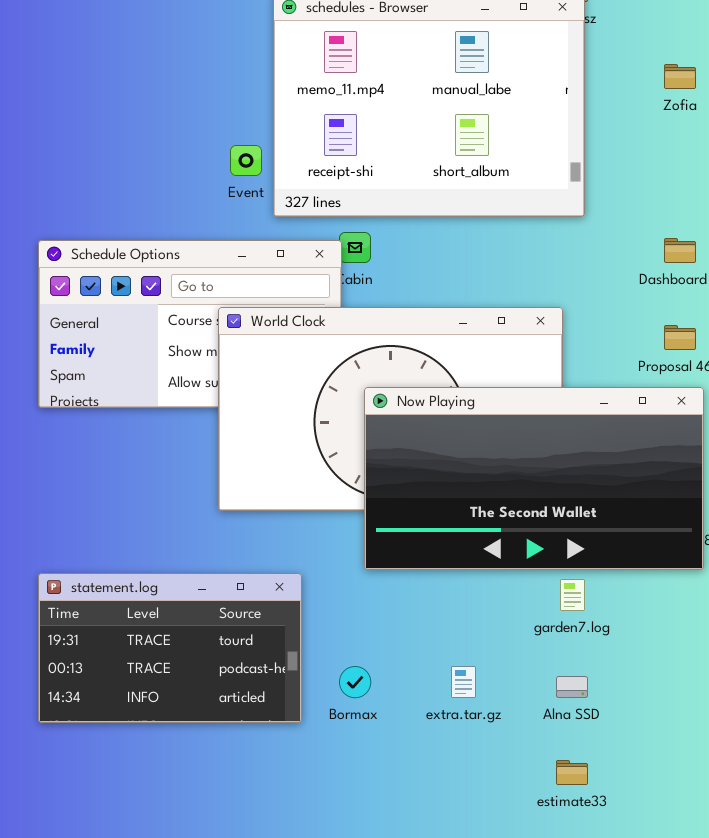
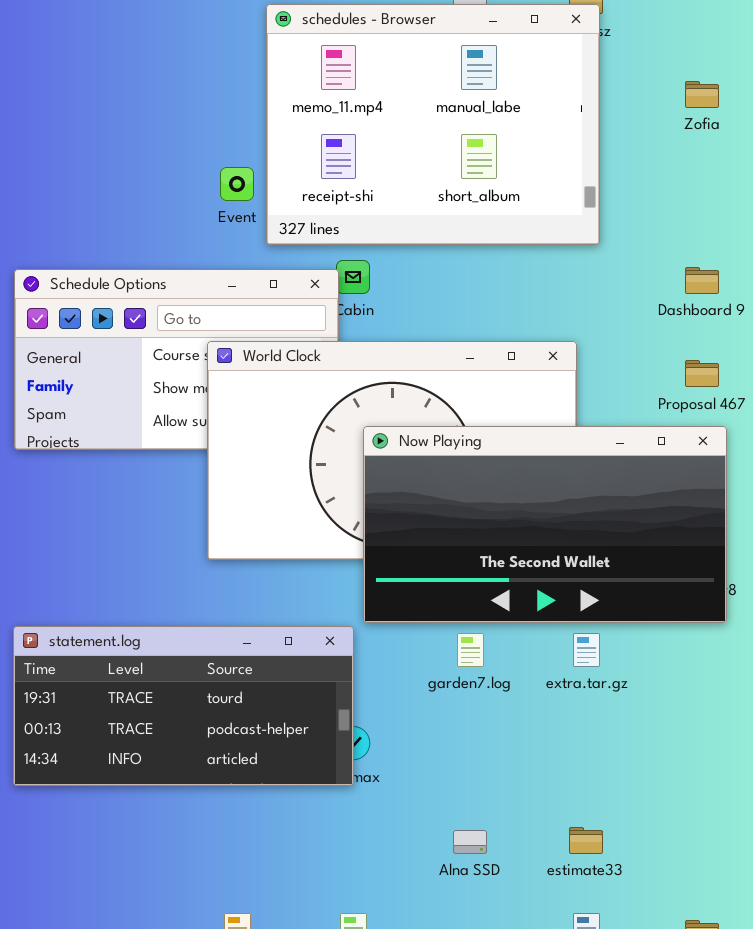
statement.log: [38,573,302,723] -> [13,626,354,786], resized
garden7.log: [560,579,585,611] -> [457,633,484,667], moved
extra.tar.gz: [451,666,476,698] -> [573,633,600,667], moved
Alna SSD: [556,676,588,698] -> [453,830,487,854], moved

